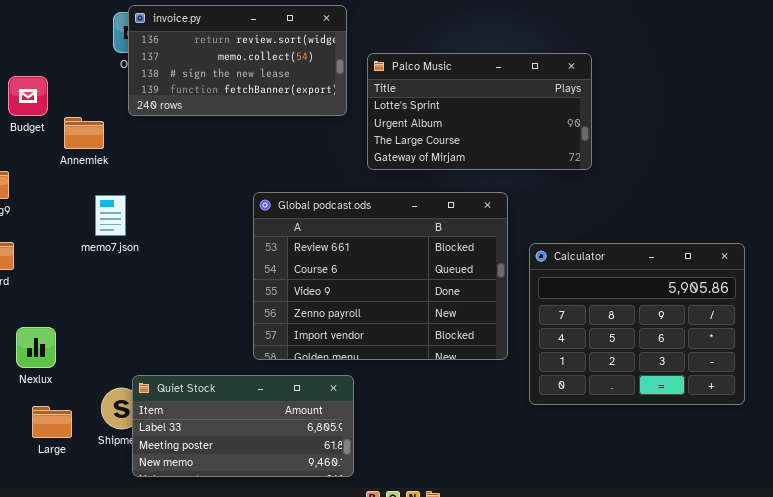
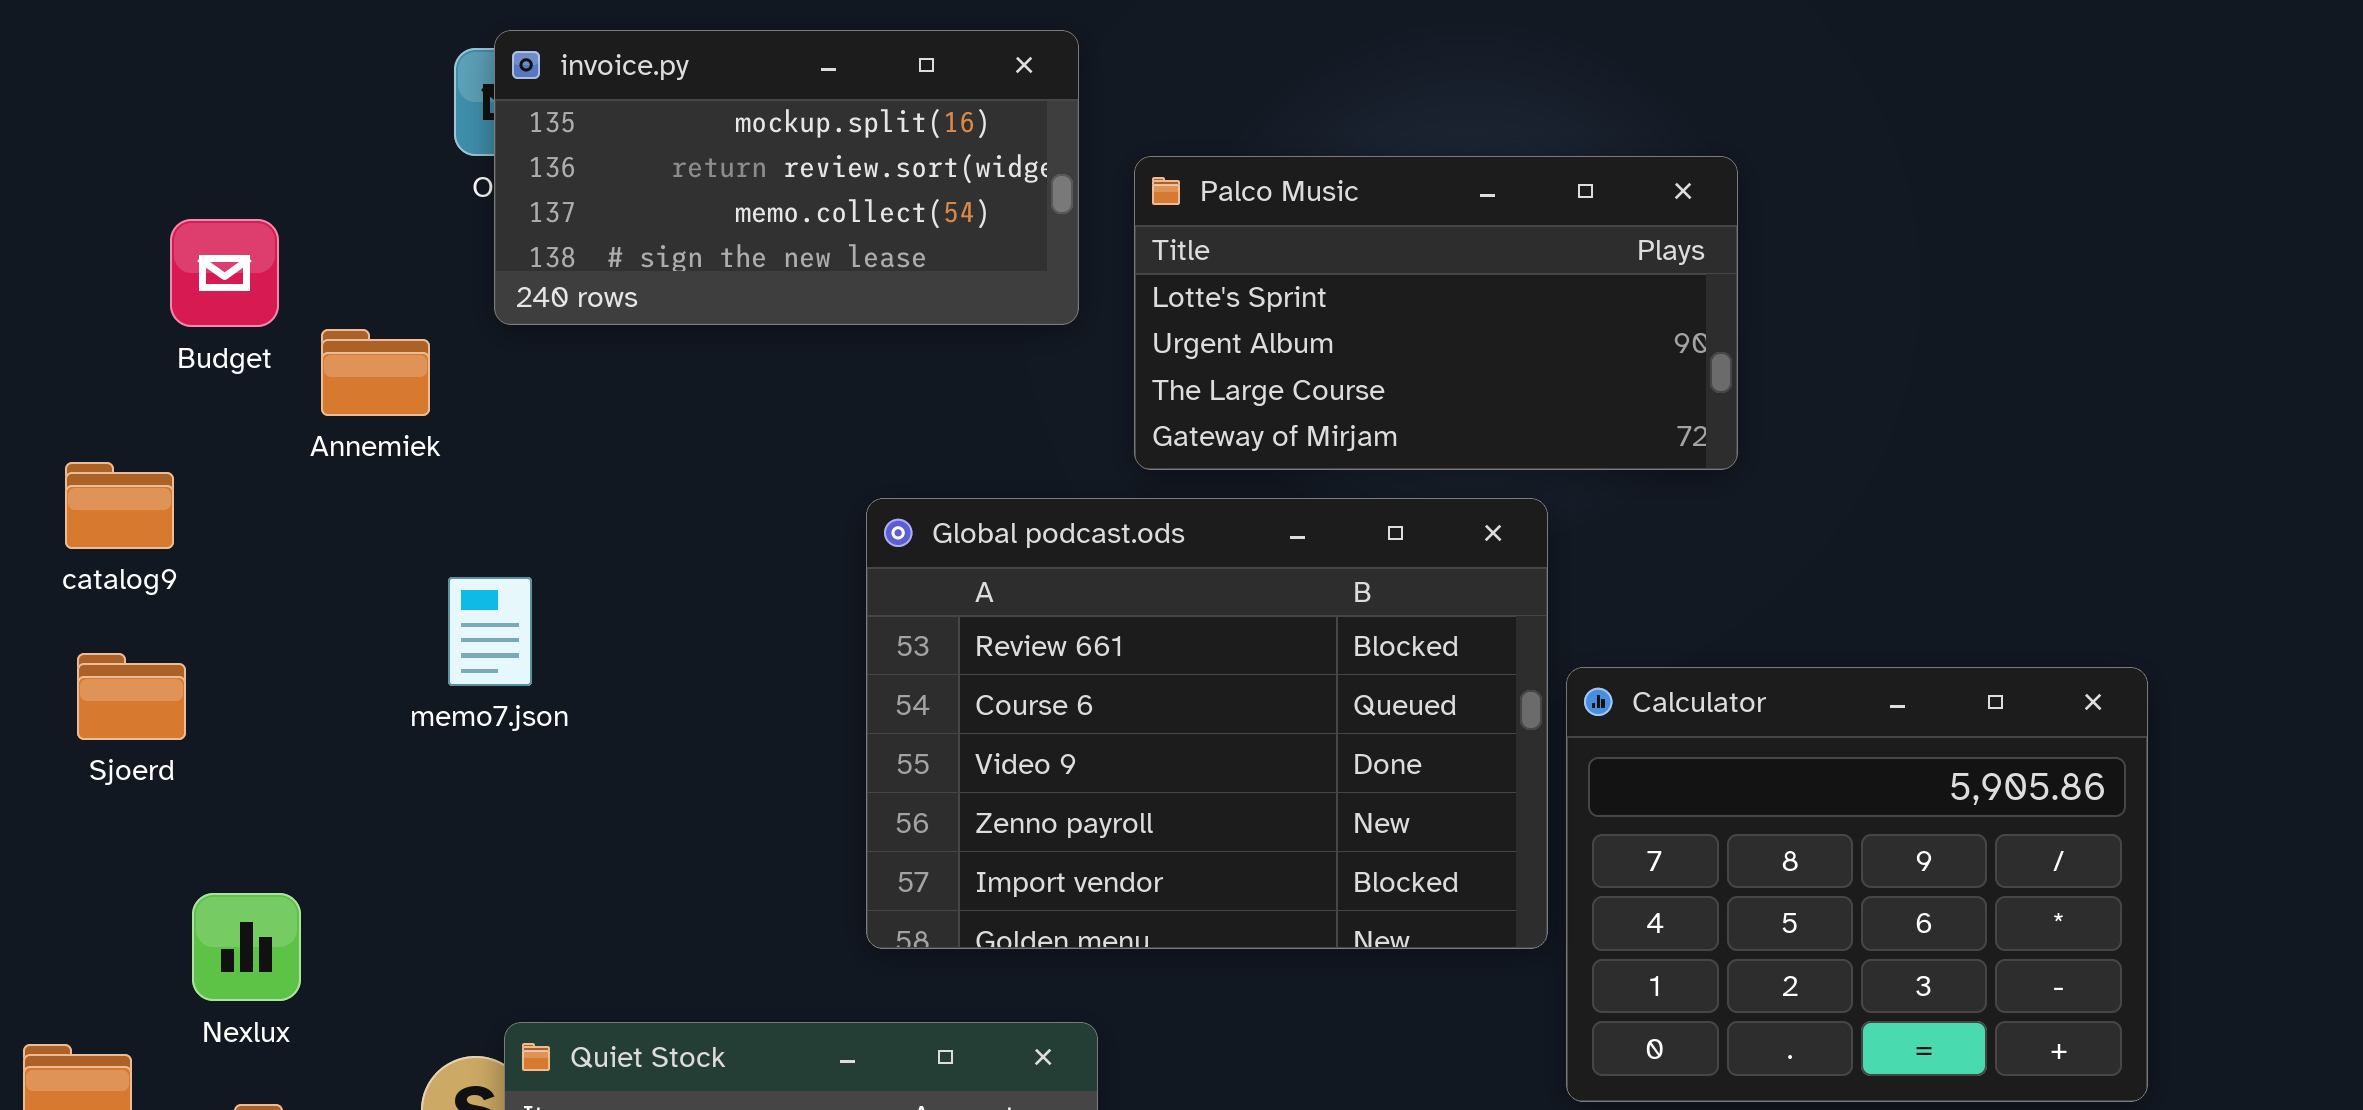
invoice.py: [128,5,347,116] -> [494,30,1079,325], scrolled up 1 row
Global podcast.ods: [253,192,508,360] -> [866,498,1548,949], moved
memo7.json: [95,195,126,236] -> [448,577,532,686], moved

